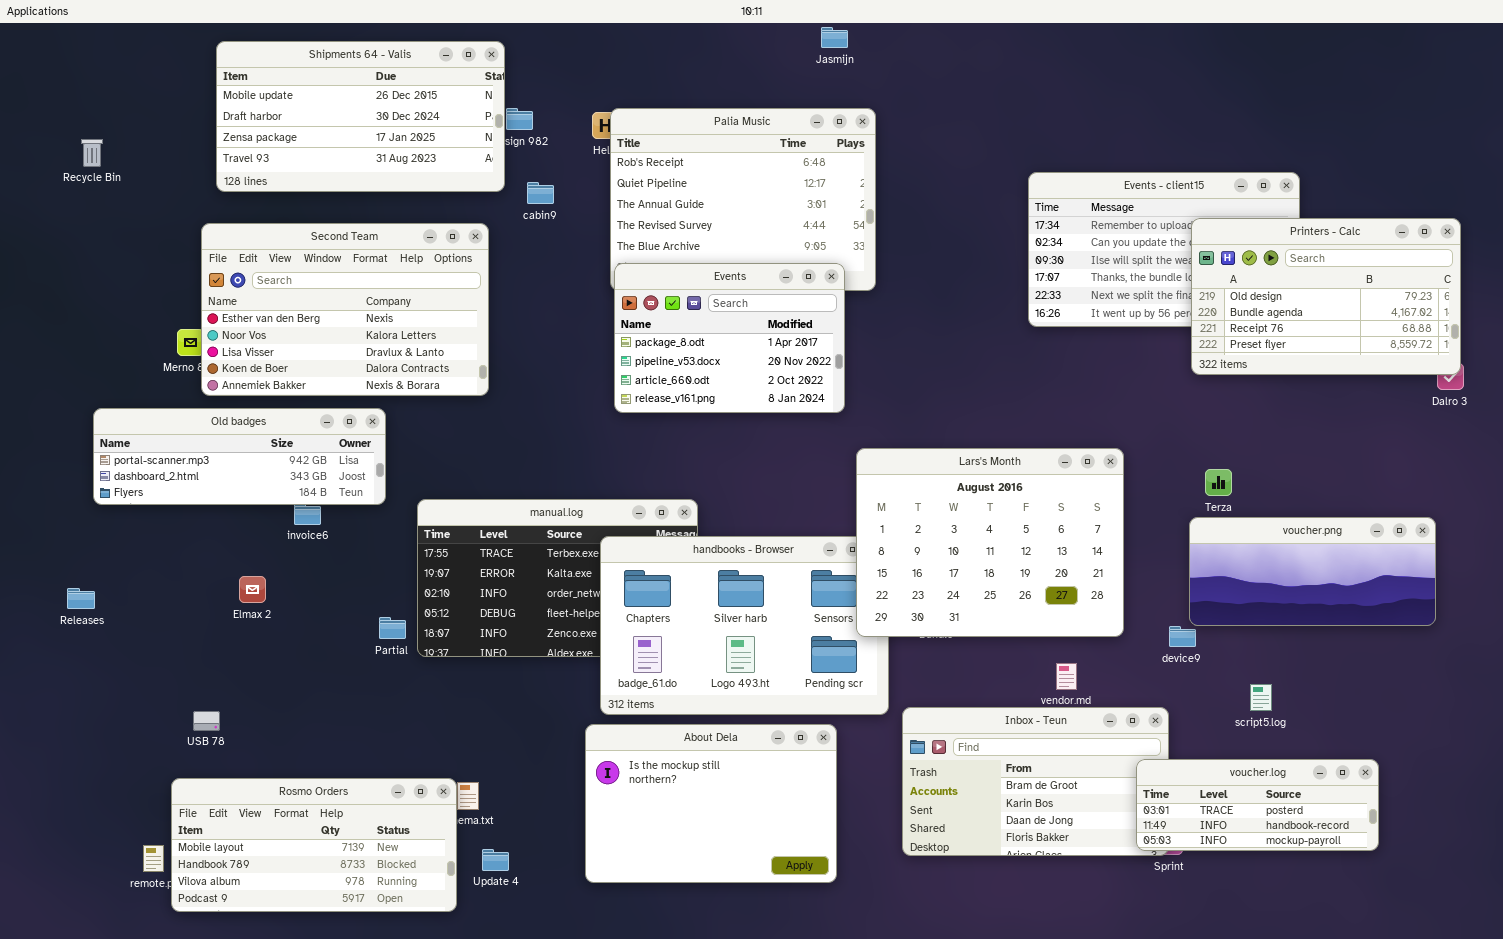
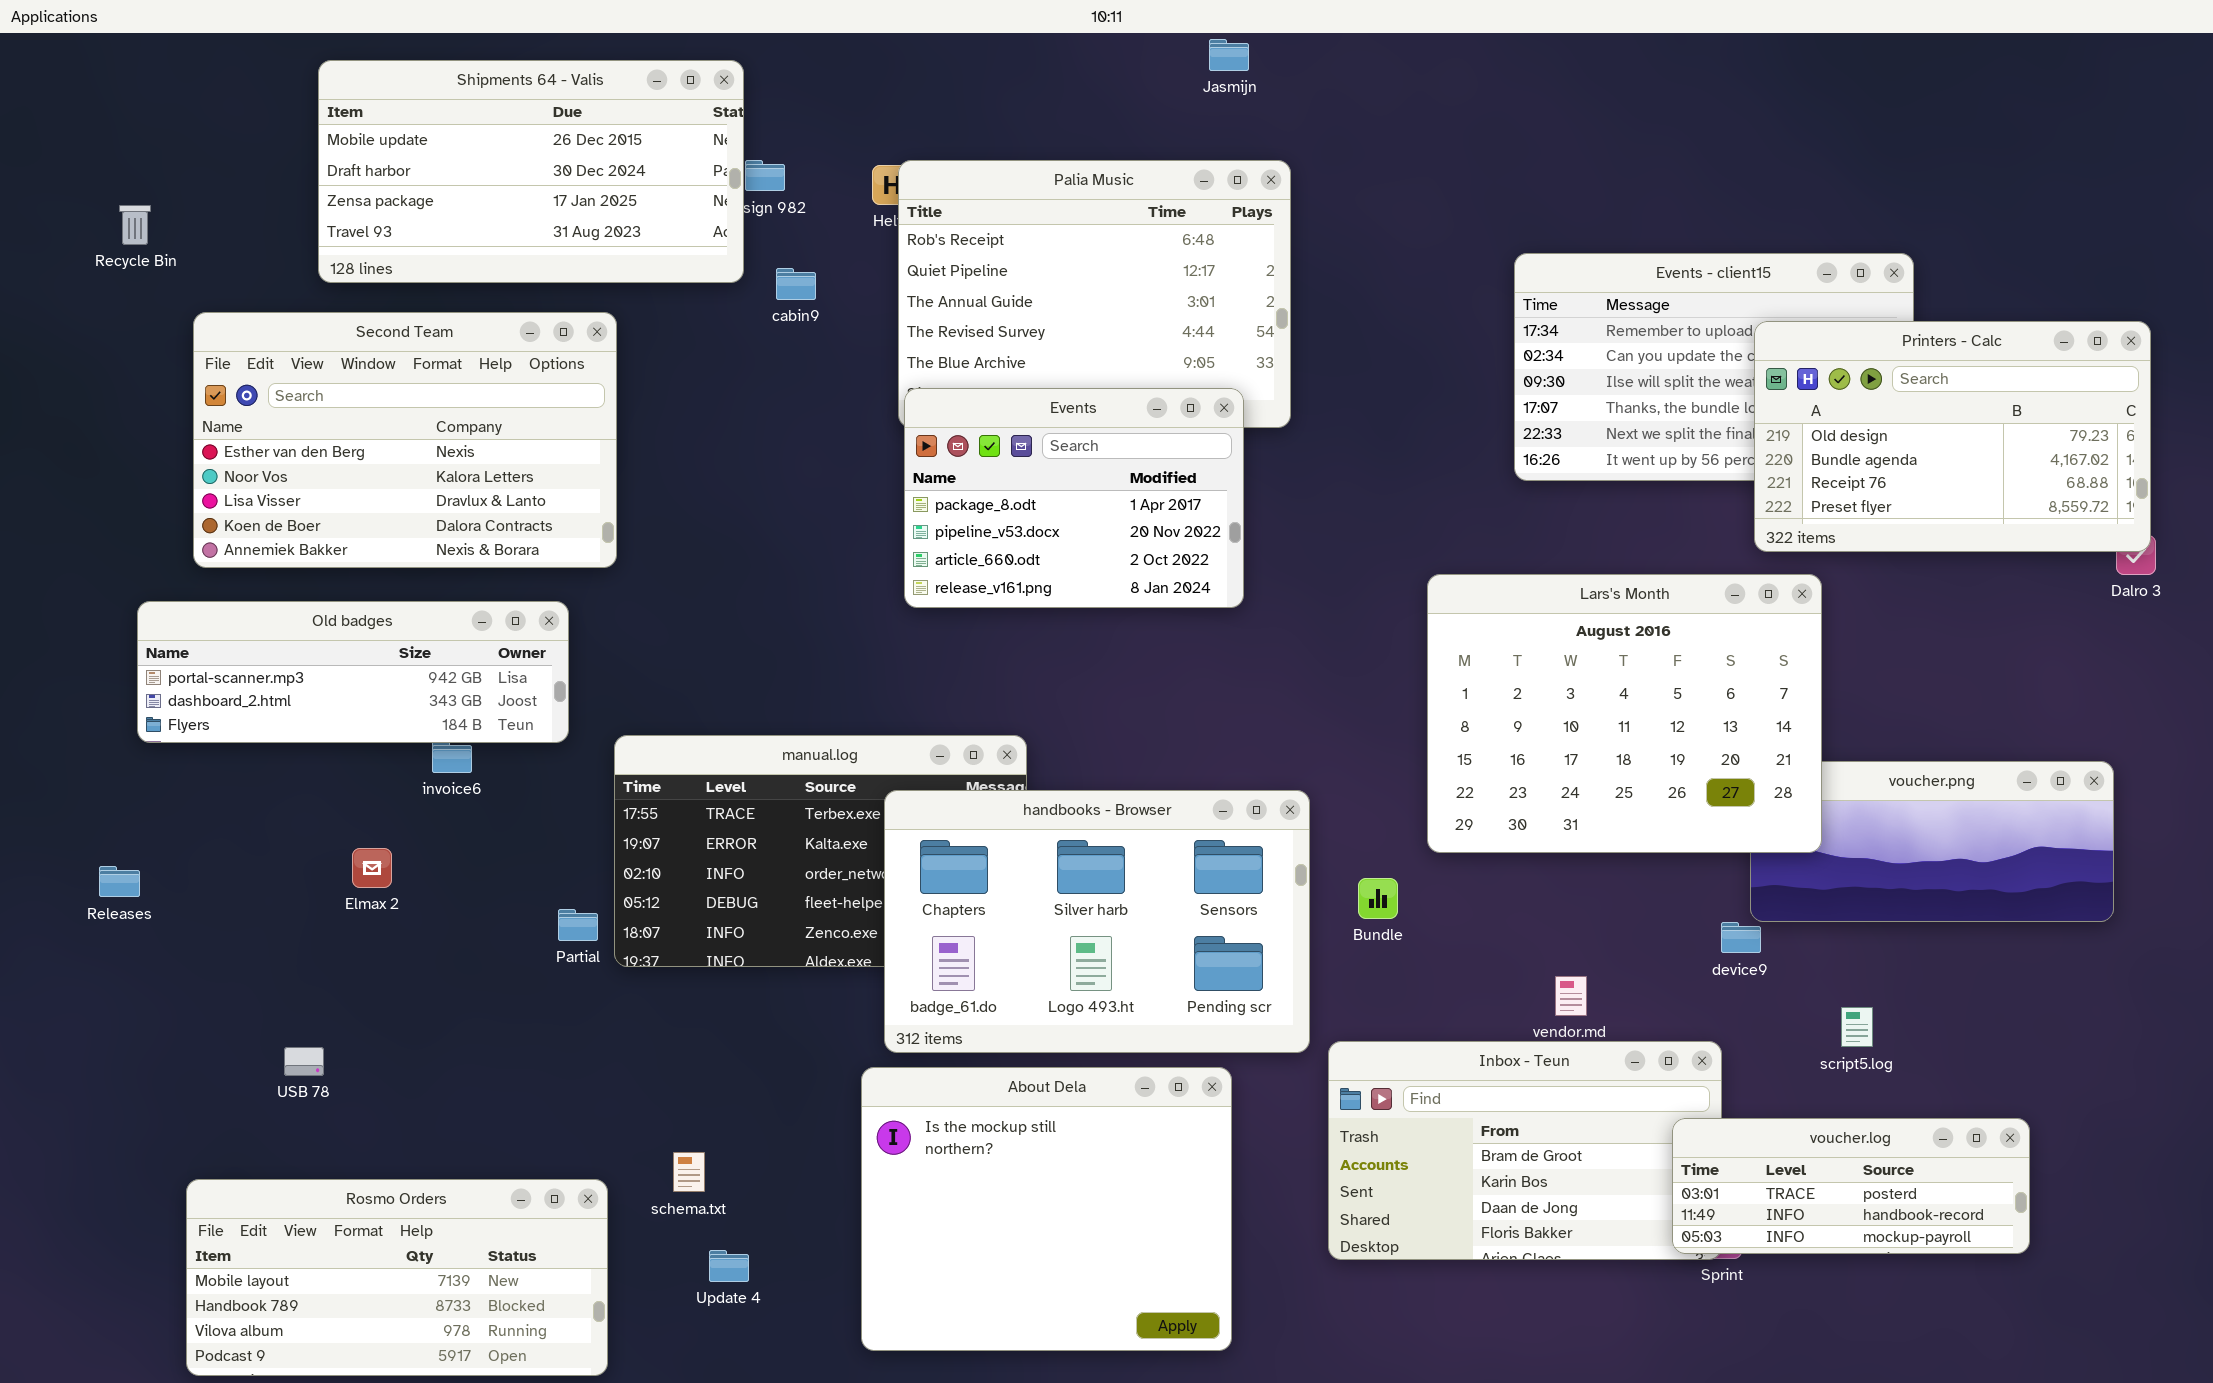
Second Team: [201,223,489,396] -> [193,312,617,568], moved
Lars's Month: [856,448,1124,637] -> [1427,574,1822,853], moved
About Dela: [585,724,837,883] -> [861,1067,1232,1351], resized
Rosmo Orders: [171,778,457,912] -> [186,1179,608,1376], moved

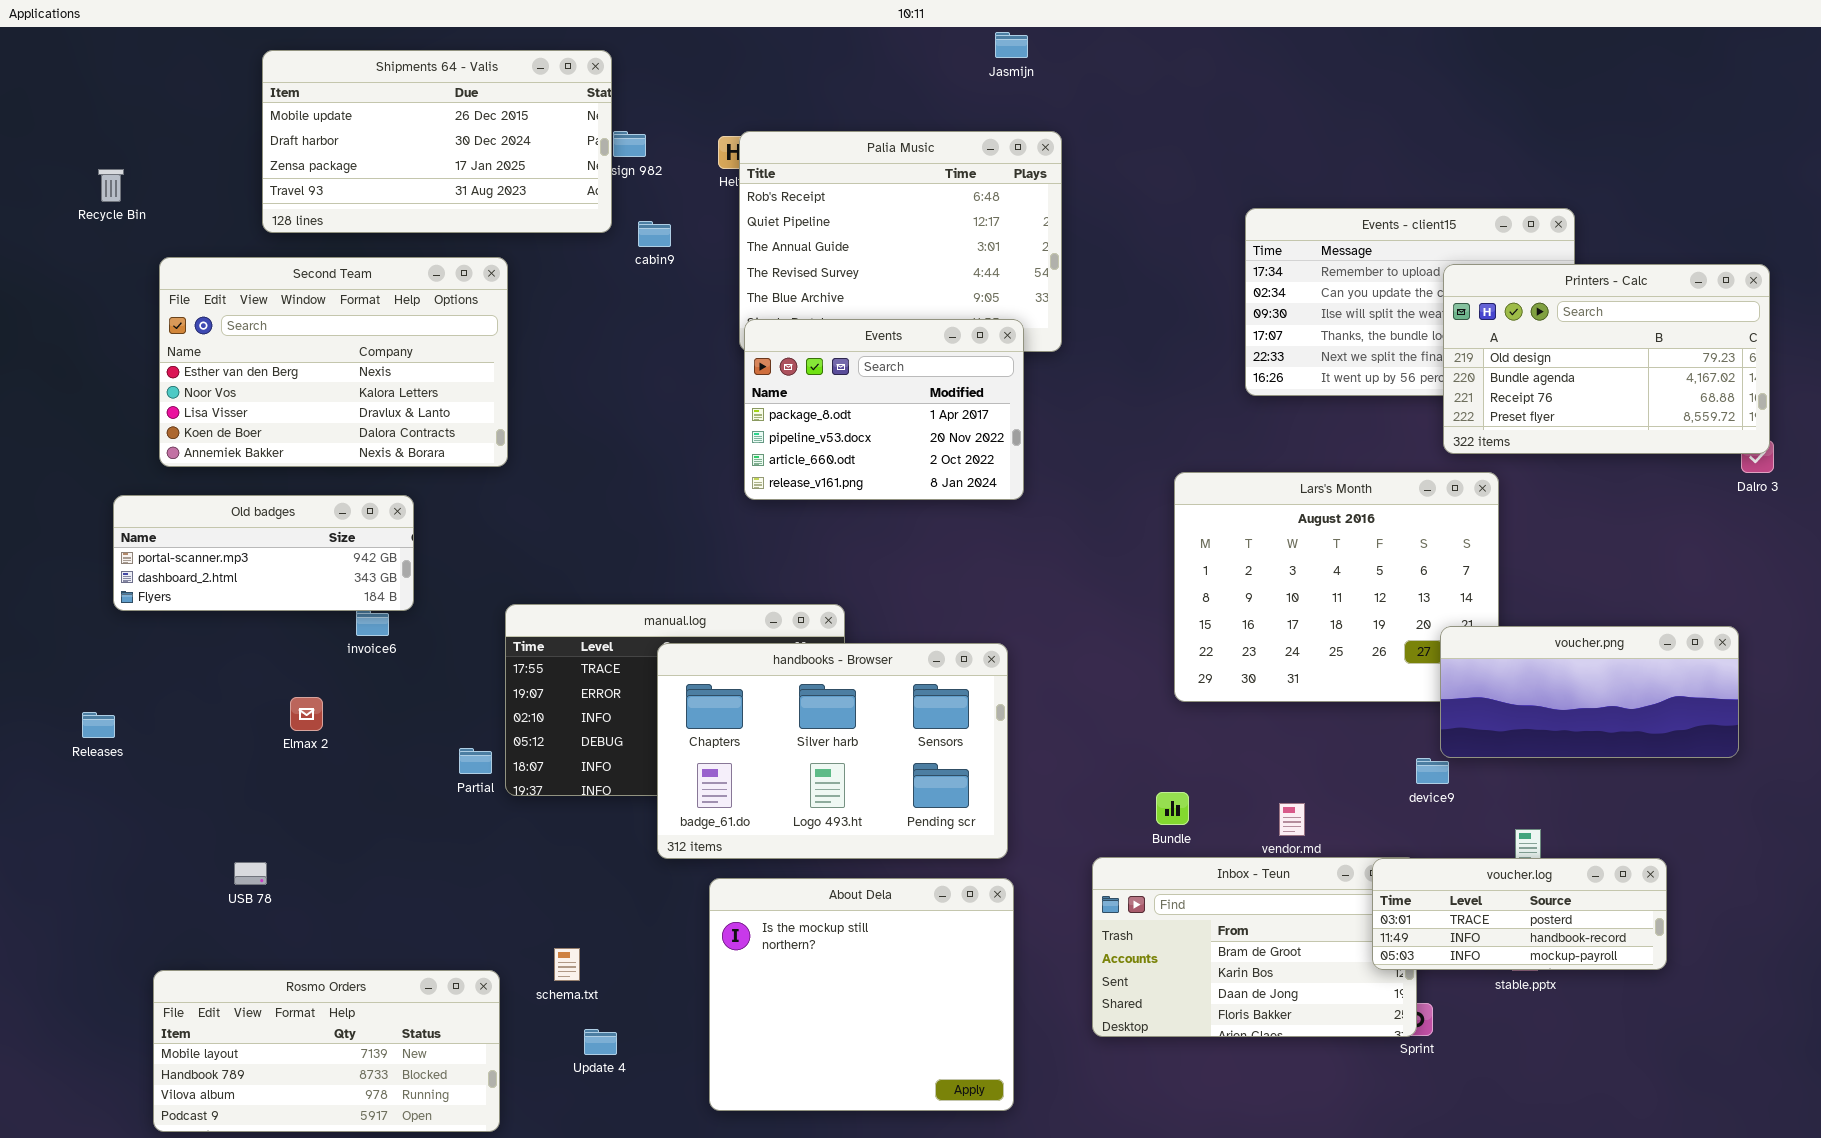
Old badges: [137,601,569,743] -> [113,495,414,611], resized
voucher.png: [1750,761,2114,922] -> [1440,626,1739,758], raised
handbooks - Browser: [884,790,1310,1053] -> [657,643,1008,859], moved
Bundle: [1358,878,1398,919] -> [1156,792,1189,825], moved
voucher.log: [1672,1118,2030,1254] -> [1372,858,1667,970], moved

